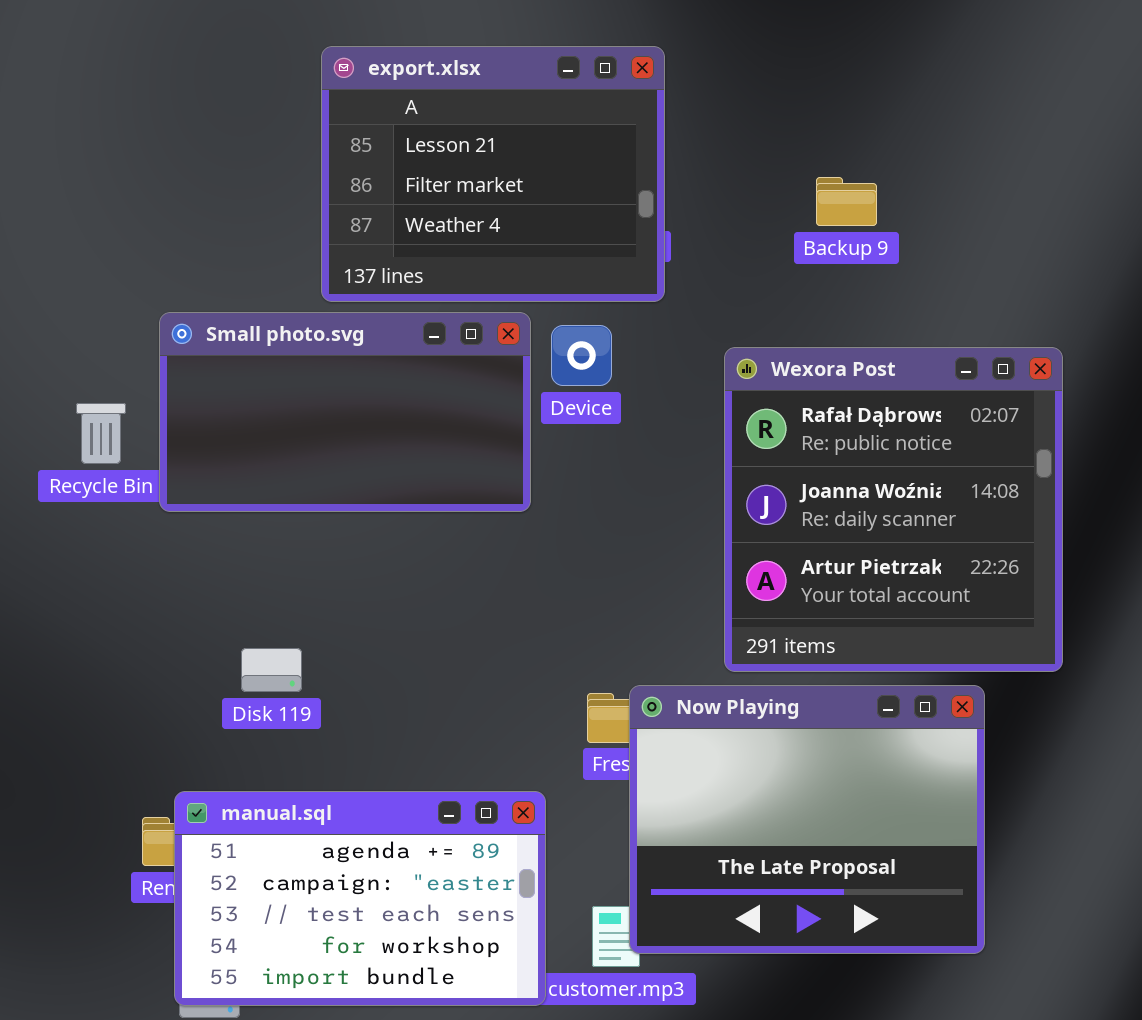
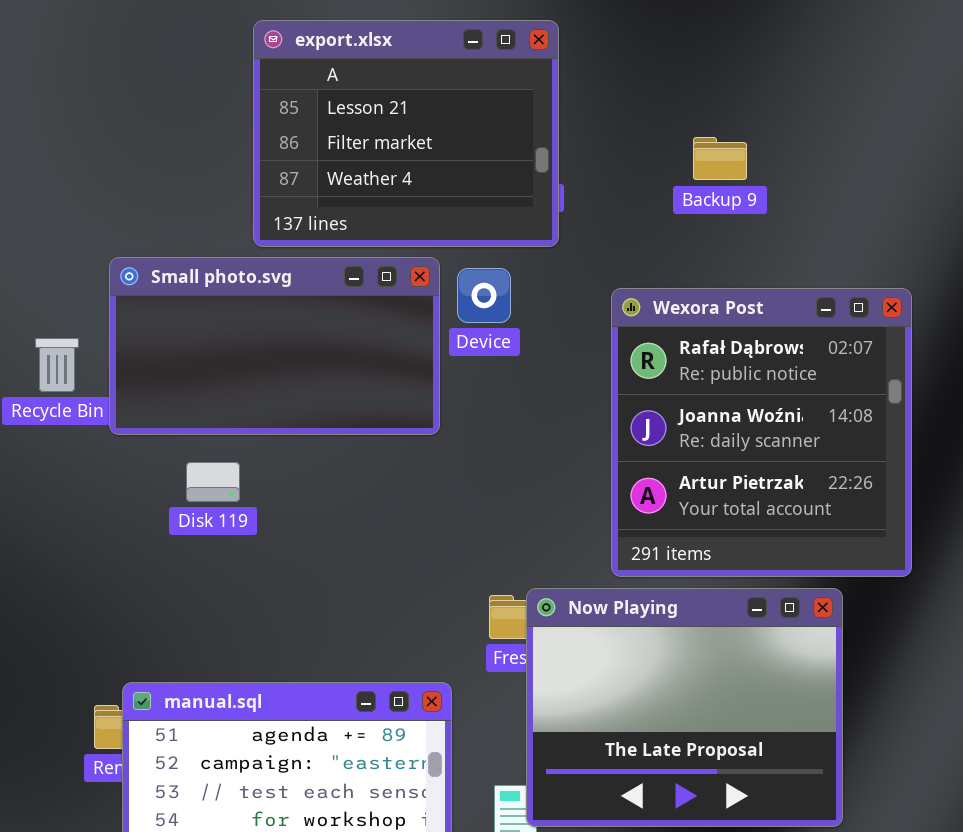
Disk 119: [241,648,302,692] -> [186,462,240,502], moved

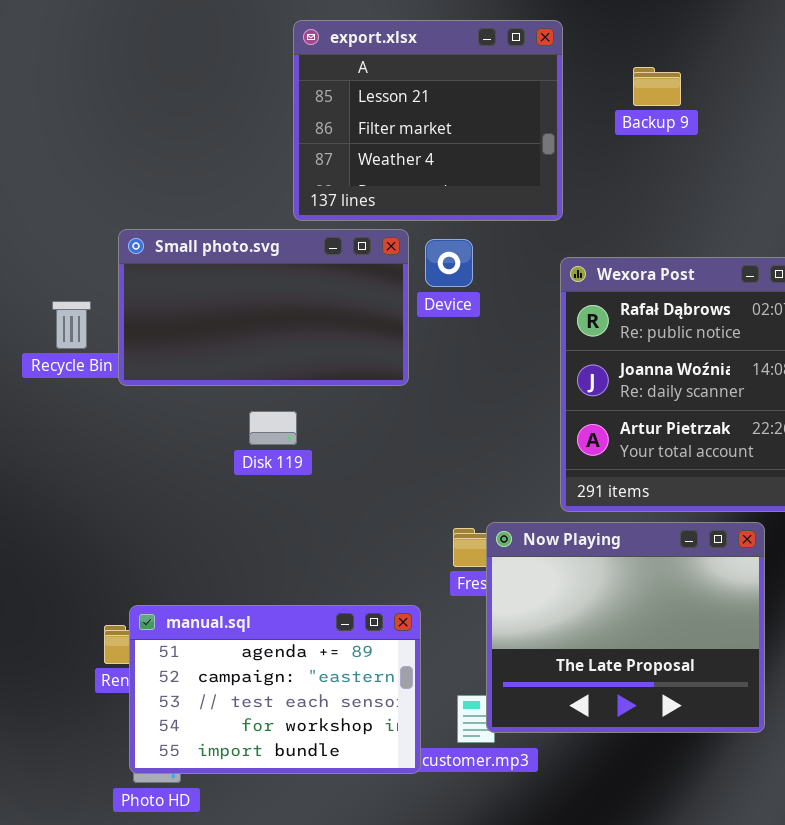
export.xlsx: [253,20,559,247] -> [293,20,563,221], moved
Backup 9: [693,137,747,180] -> [633,67,681,106], moved
Disk 119: [186,462,240,502] -> [249,411,297,445], moved

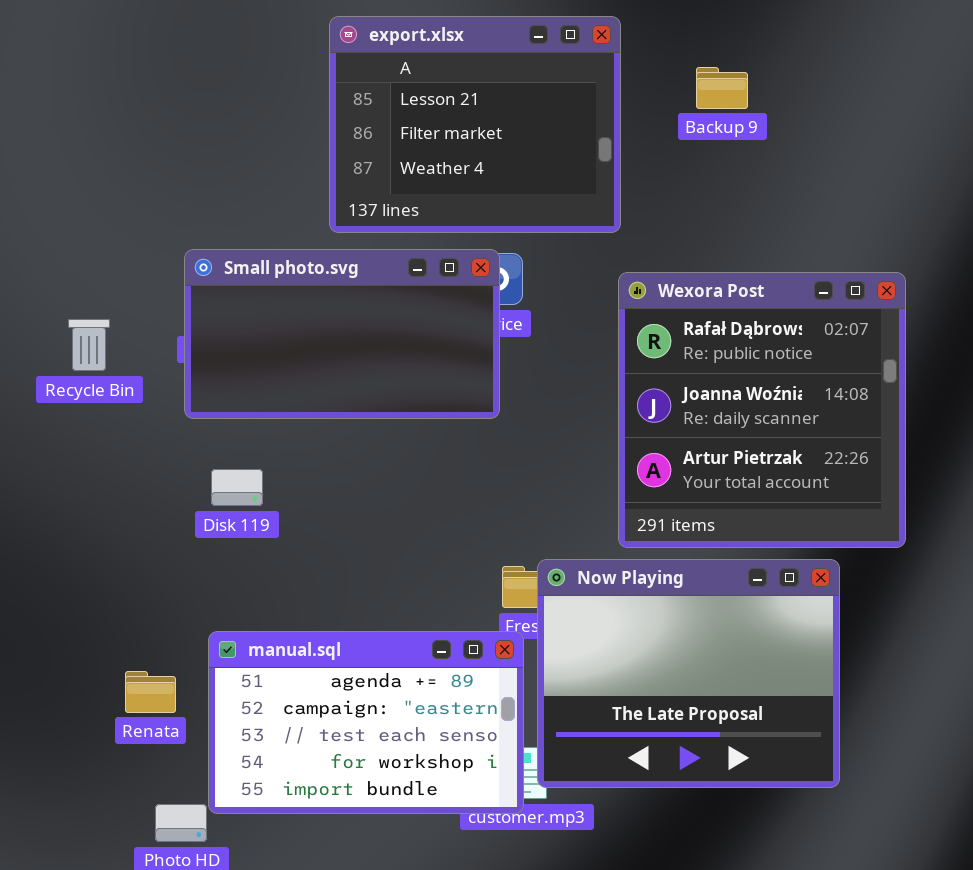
Small photo.svg: [118,229,409,386] -> [184,249,500,419], moved
Disk 119: [249,411,297,445] -> [211,469,263,506], moved
manual.sql: [129,605,421,774] -> [208,631,524,814], moved

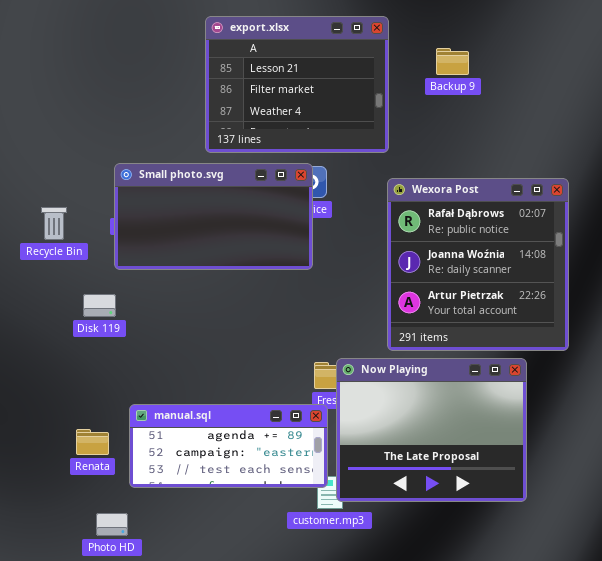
Disk 119: [211,469,263,506] -> [83,294,116,317], moved
manual.sql: [208,631,524,814] -> [129,404,328,488], resized

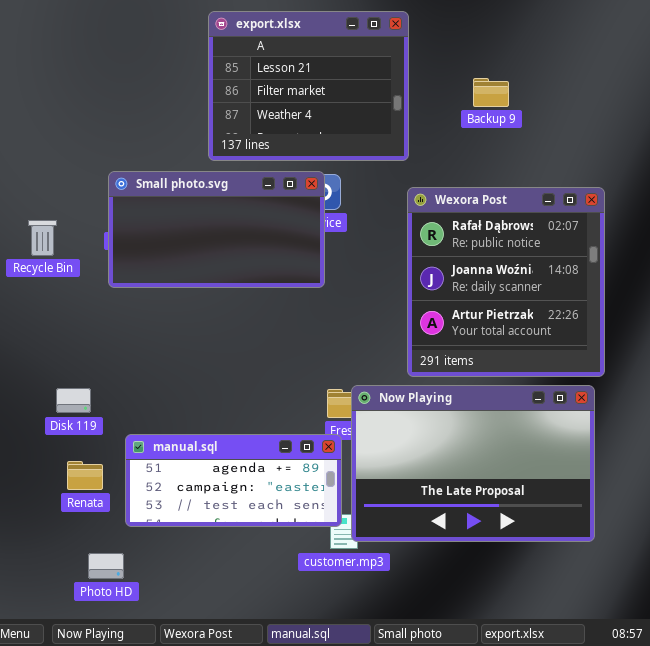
Backup 9: [436,48,469,75] -> [473,78,509,107], moved
Disk 119: [83,294,116,317] -> [56,388,91,413], moved
Now Playing: [336,358,527,502] -> [351,385,595,542], resized

